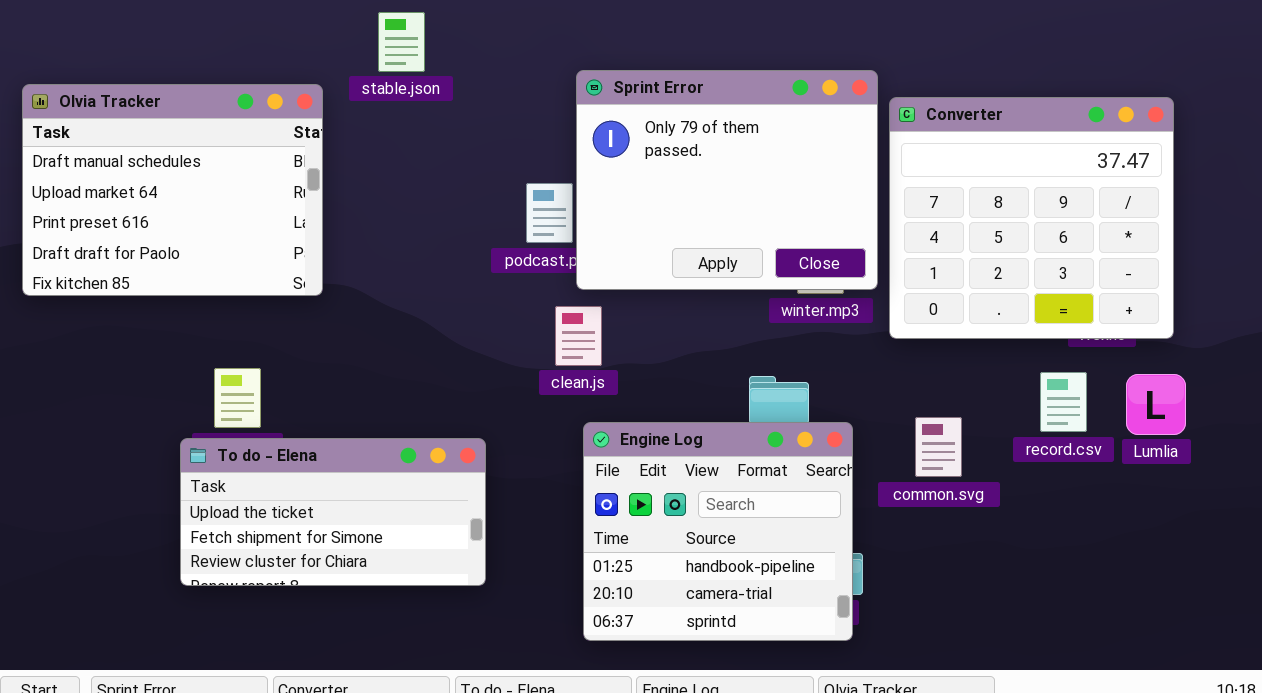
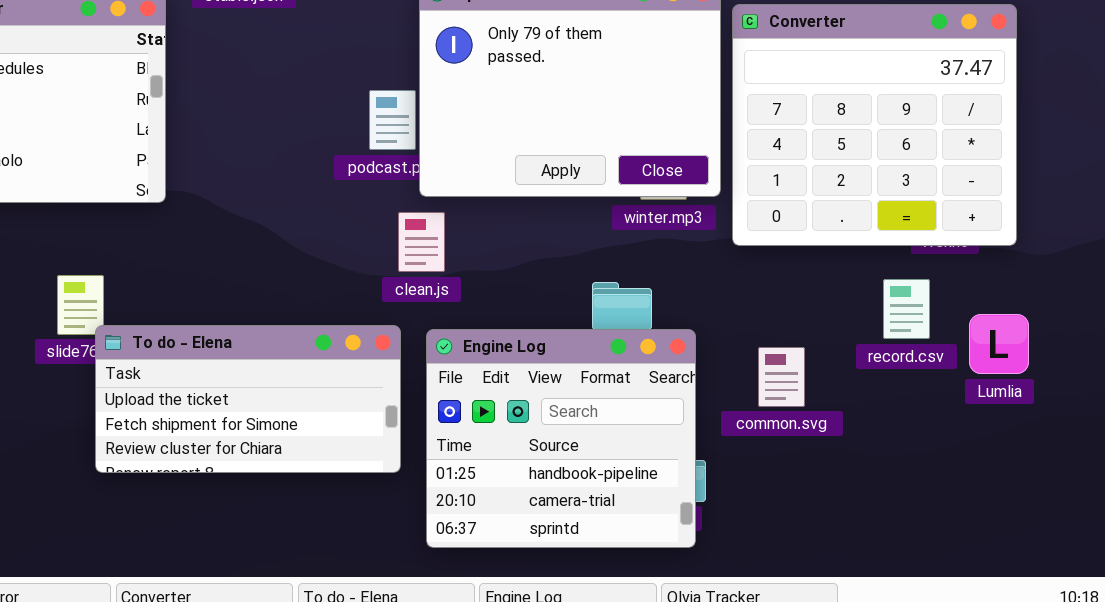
Lumlia: [1126,374,1186,435] -> [969,314,1029,374], moved
common.svg: [915,417,962,477] -> [758,347,805,407], moved
To do - Elena: [180,438,486,586] -> [95,325,401,473], moved

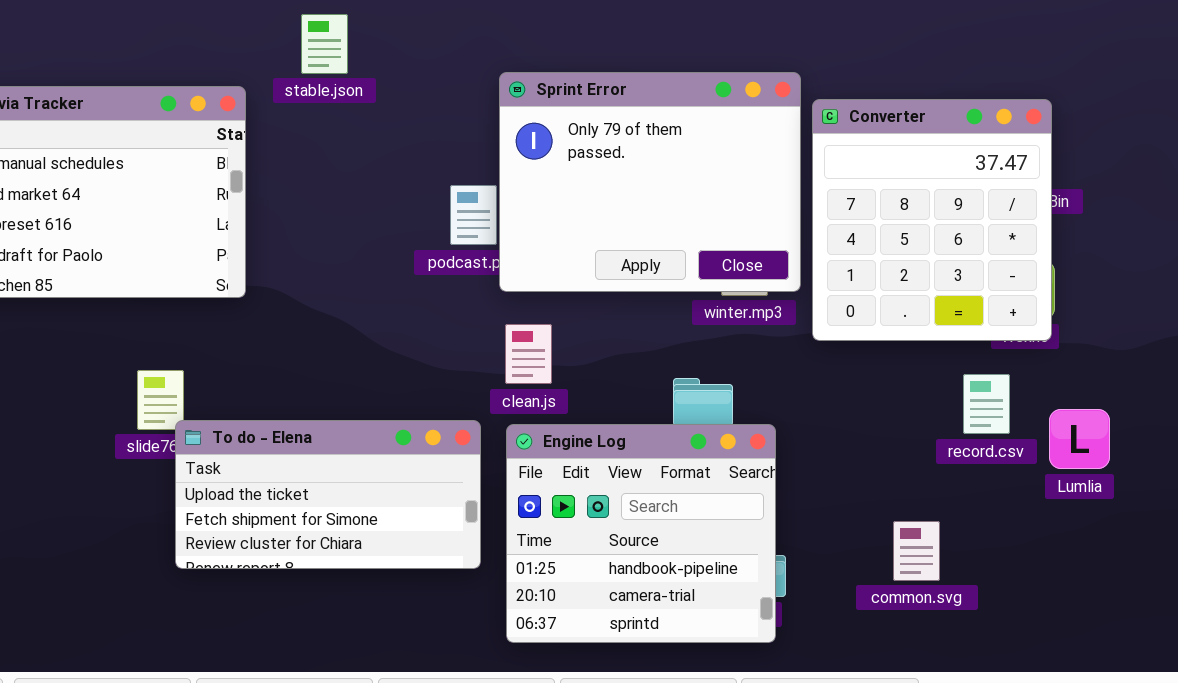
Converter: [732,4,1017,246] -> [812,99,1052,341], resized
clean.js: [398,212,445,272] -> [505,324,552,384], moved
common.svg: [758,347,805,407] -> [893,521,940,581], moved

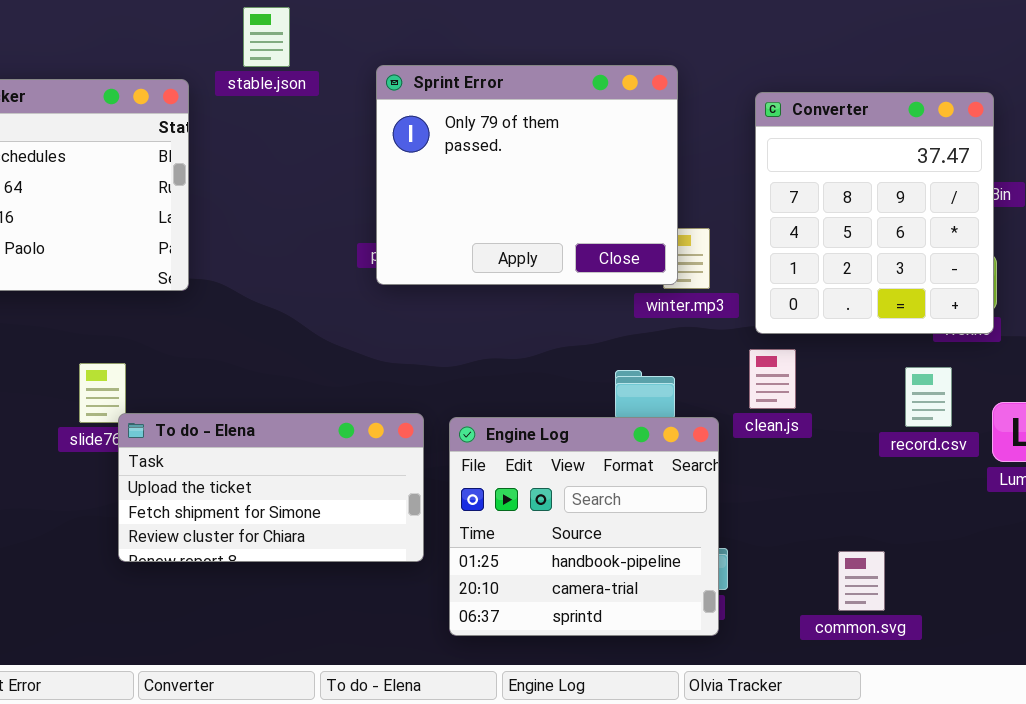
Sprint Error: [499,72,801,292] -> [376,65,678,285], moved
clean.js: [505,324,552,384] -> [749,349,796,409], moved
common.svg: [893,521,940,581] -> [838,551,885,611], moved

